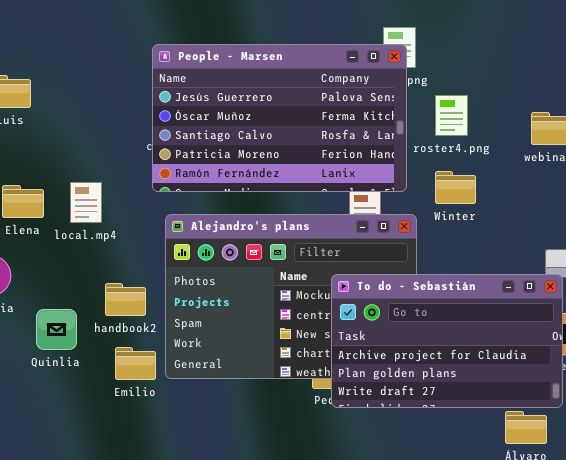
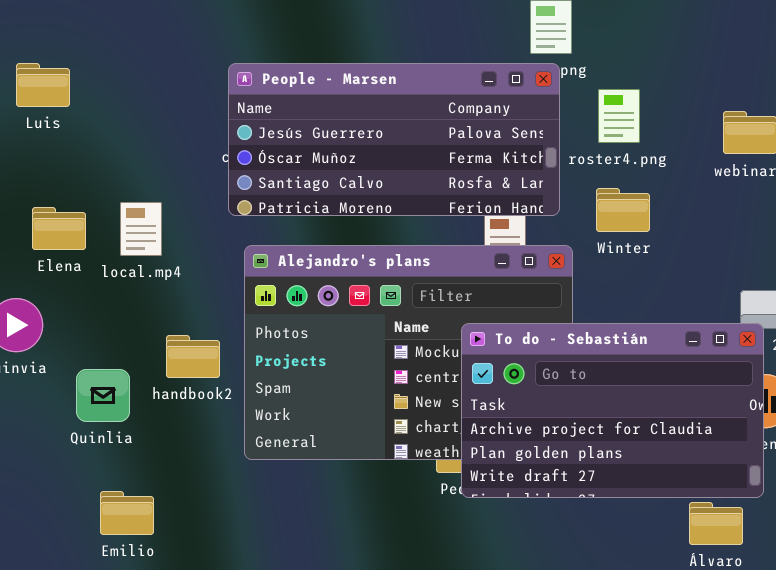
People - Marsen: [152,44,407,192] -> [228,63,560,216], resized
Emilio: [115,347,156,380] -> [100,491,154,535], moved

